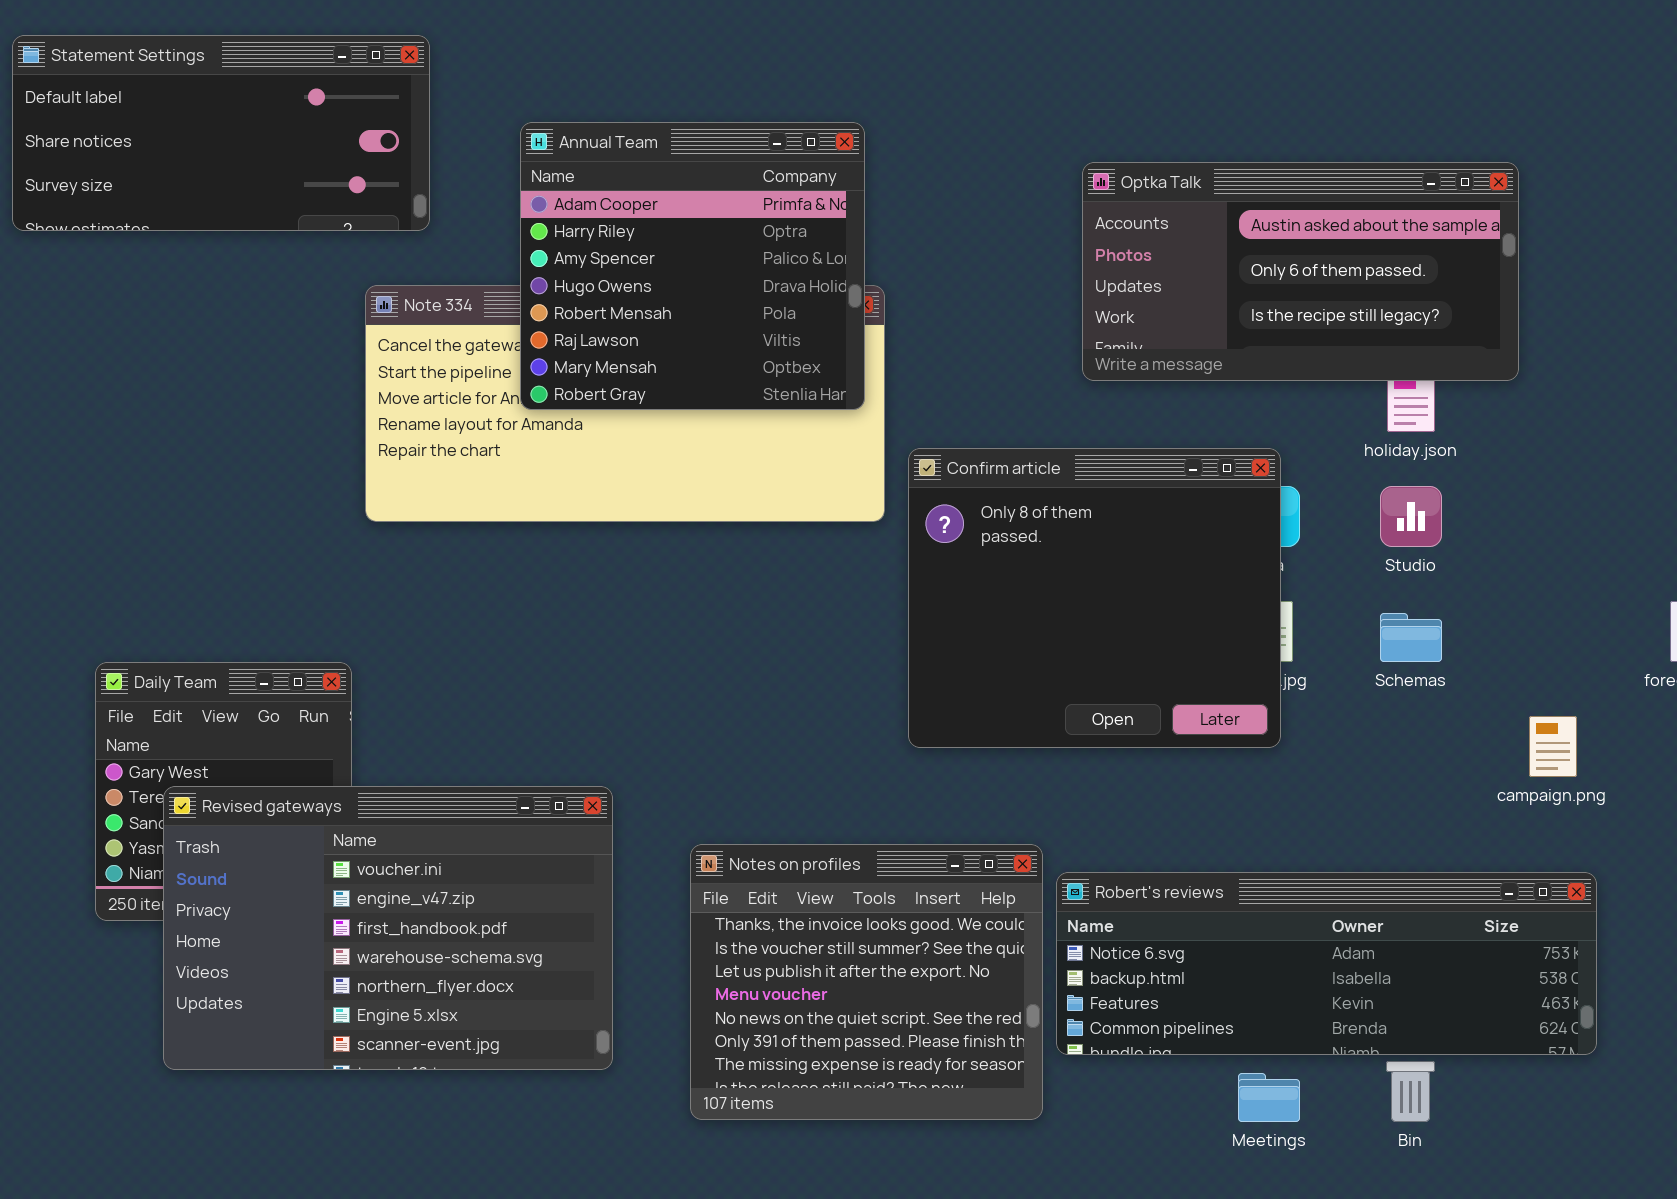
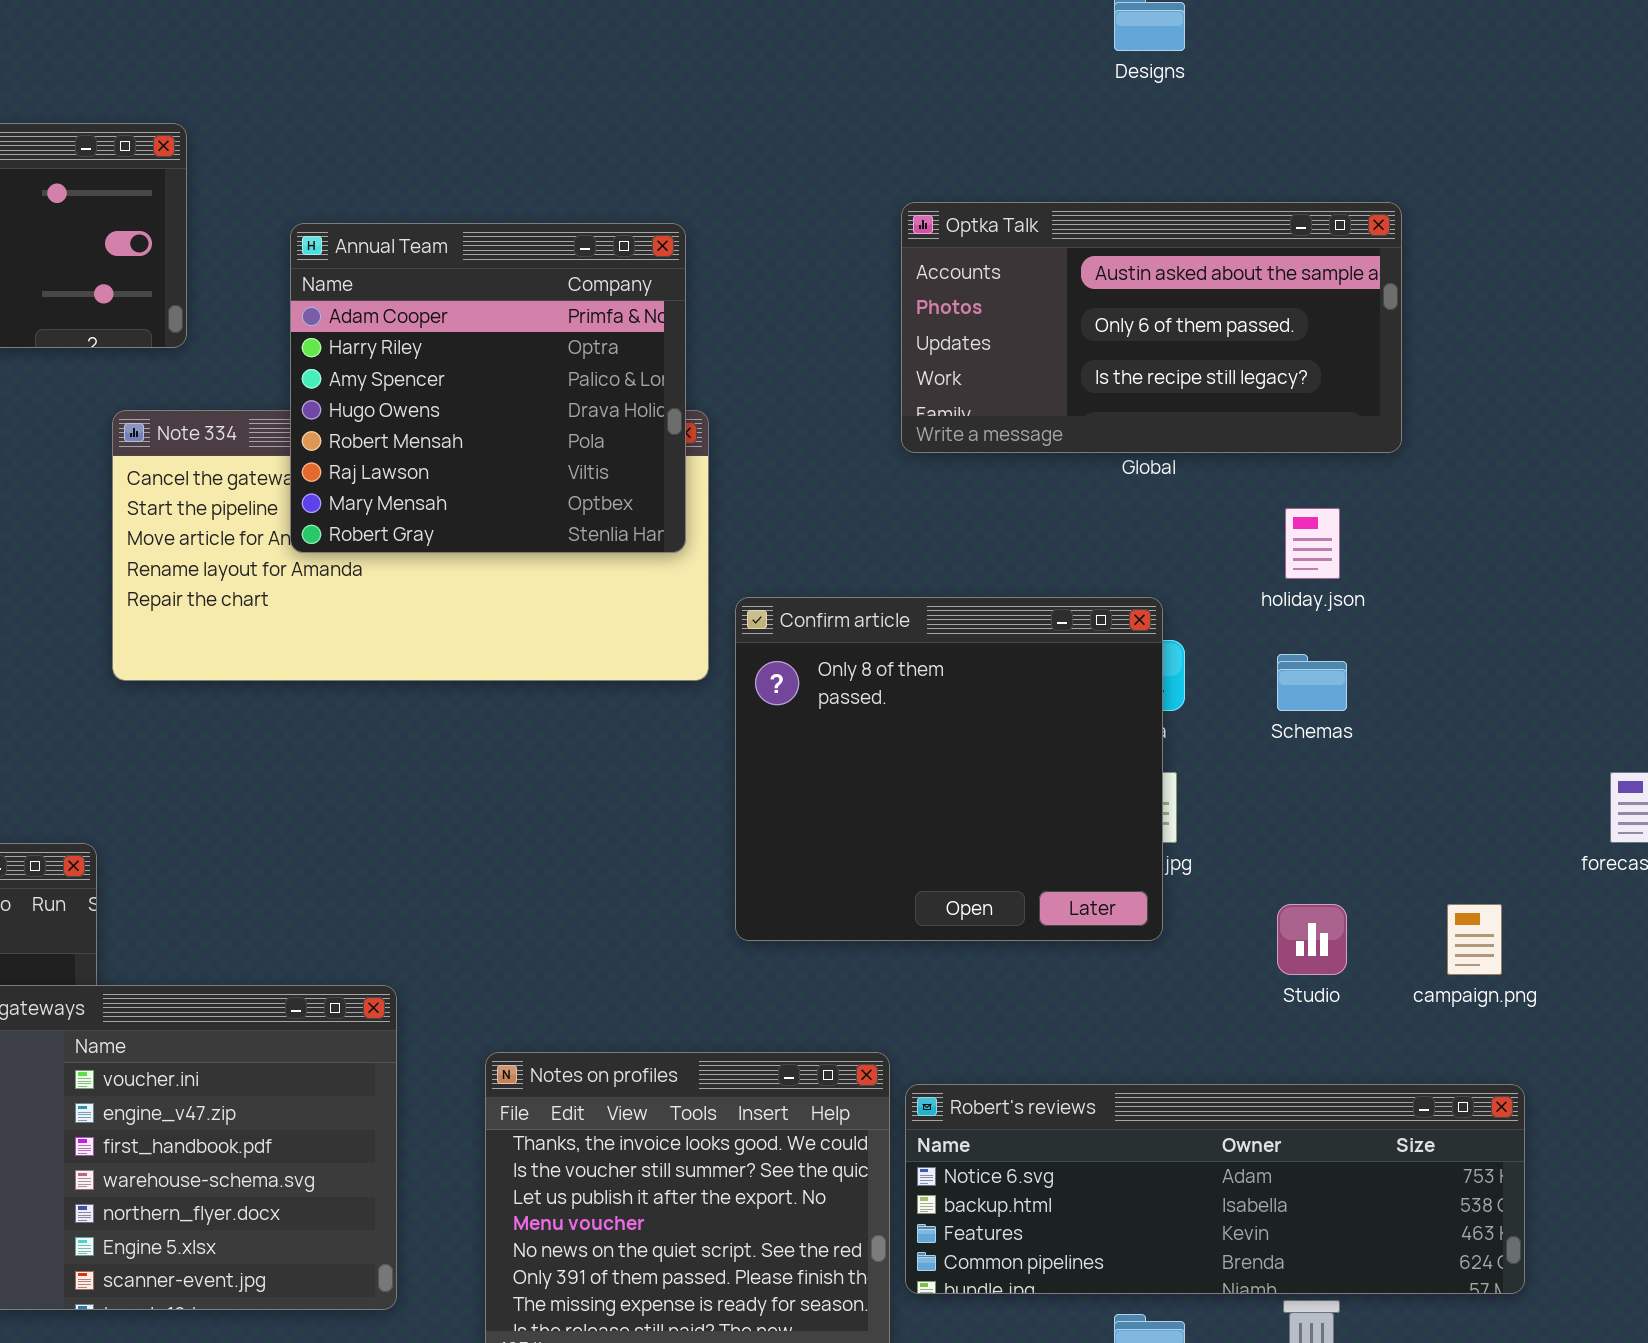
Optka Talk: [1082,162,1519,381] -> [901,202,1402,453], moved
Studio: [1380,486,1442,547] -> [1277,904,1347,975], moved
Schemas: [1380,613,1442,662] -> [1277,654,1347,711], moved

